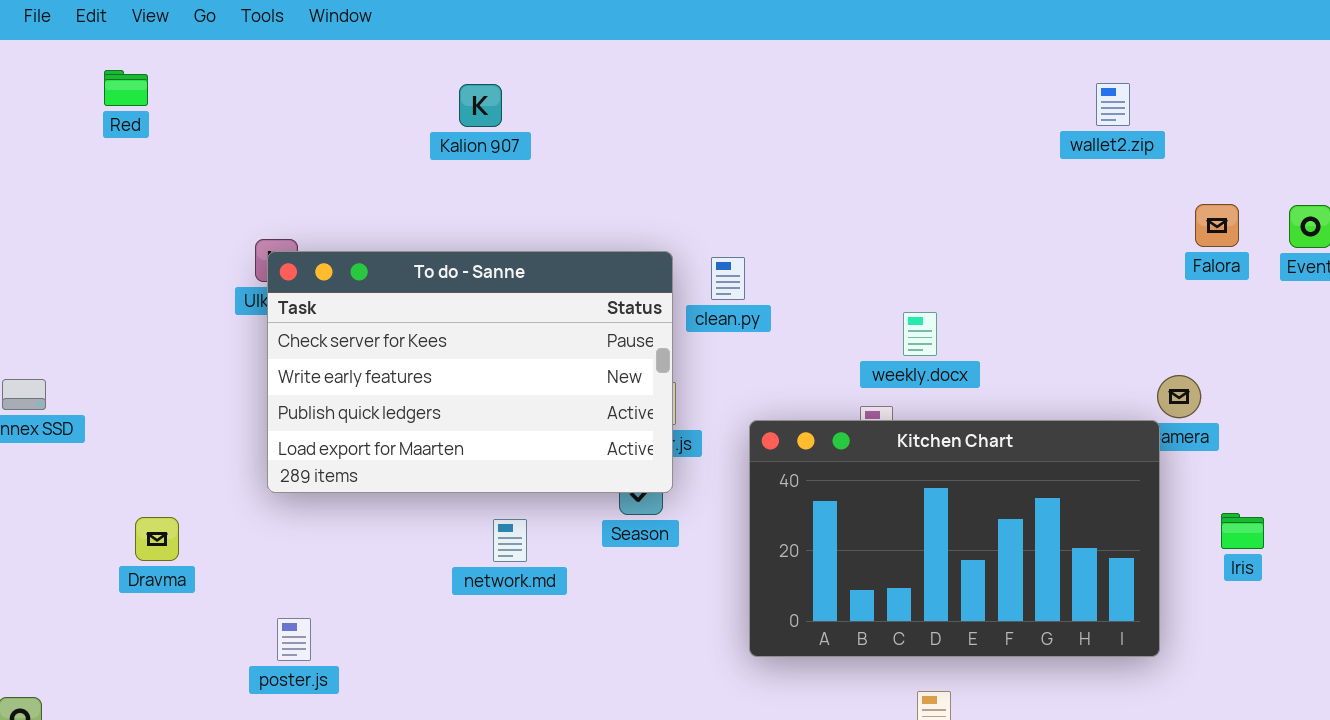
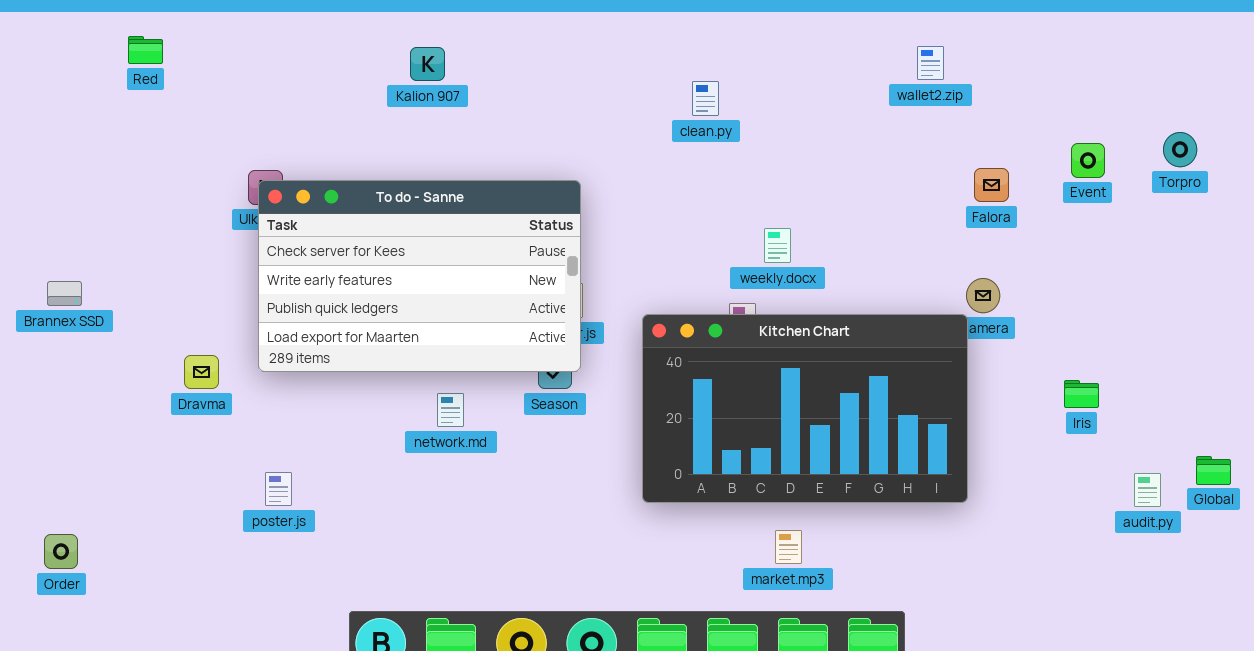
Falora: [1195,204,1239,247] -> [974,168,1009,202], moved
clean.py: [711,257,745,300] -> [692,81,719,116], moved
Iris: [1221,513,1264,549] -> [1064,380,1099,408], moved
Dravma: [135,517,179,561] -> [184,355,219,389], moved

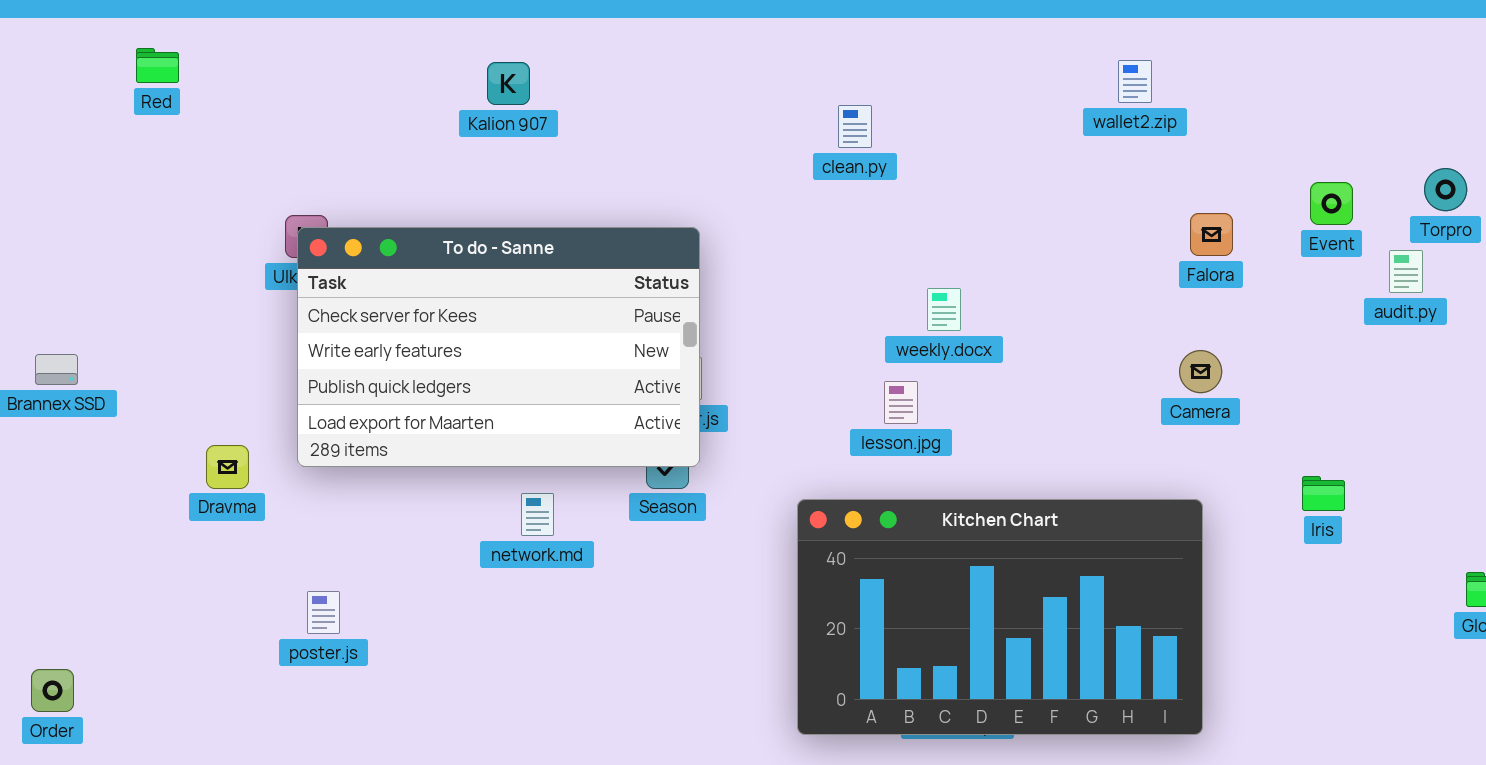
Kitchen Chart: [642,314,968,503] -> [797,499,1203,735], moved
audit.py: [1134,473,1161,507] -> [1389,250,1423,293], moved

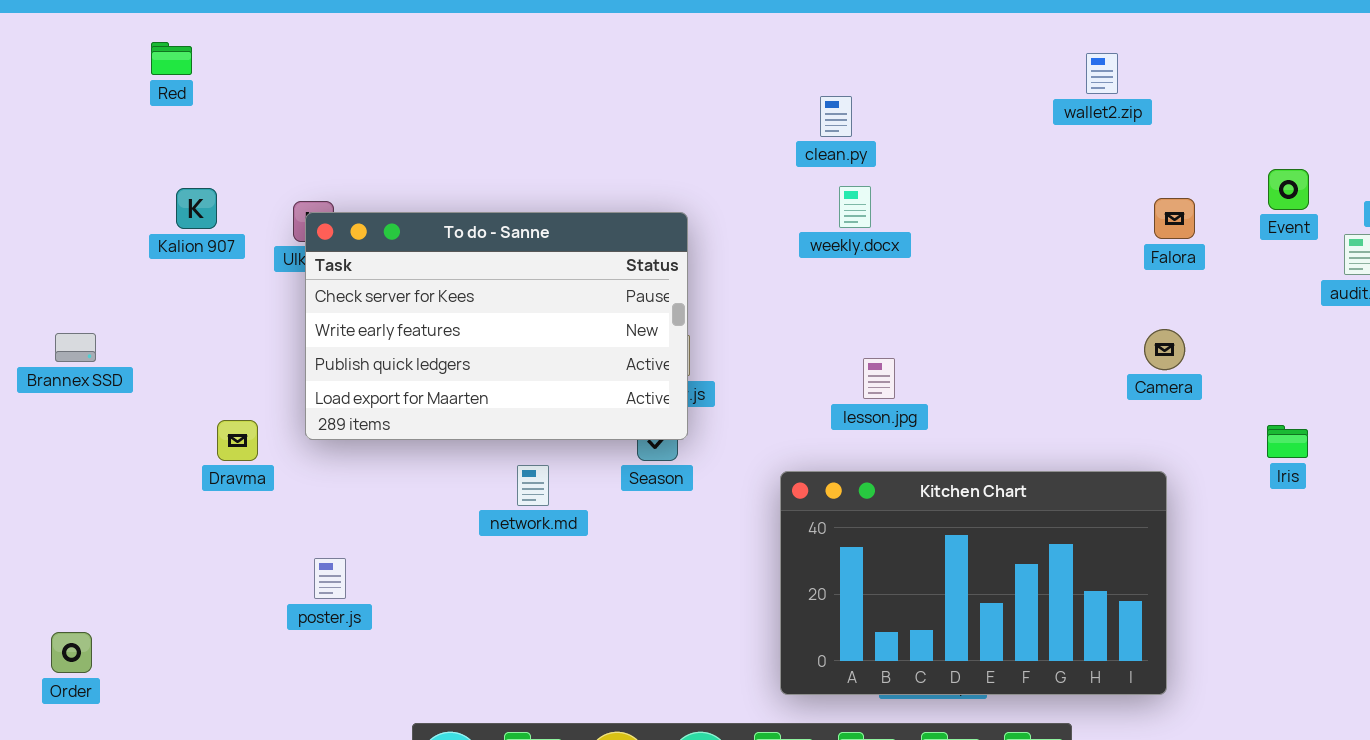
Kalion 907: [487,62,530,105] -> [176,188,217,229], moved
weekly.docx: [927,288,961,331] -> [839,186,871,228], moved
Iris: [1302,476,1345,511] -> [1267,425,1308,458], moved

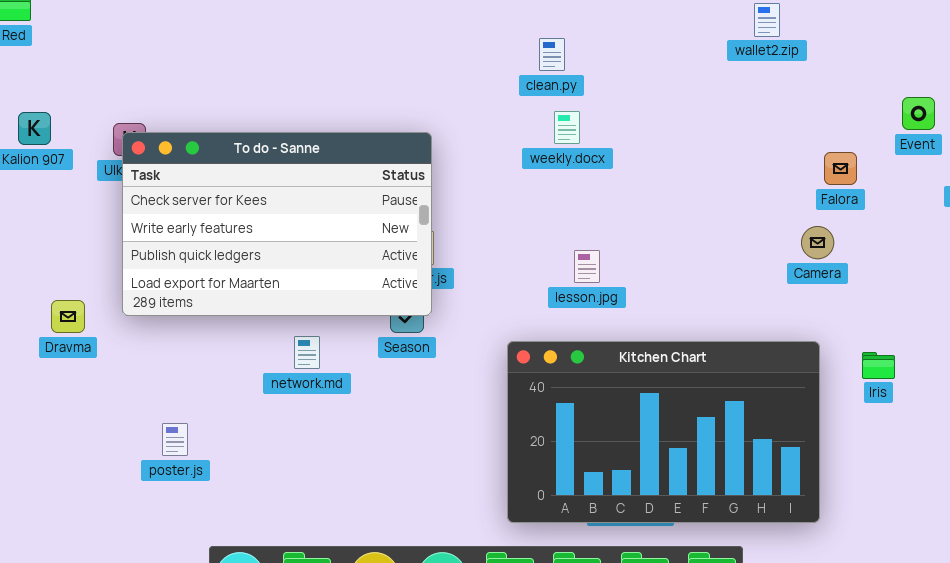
Falora: [1154,198,1195,239] -> [824,152,857,185], moved
Iris: [1267,425,1308,458] -> [862,352,895,379], moved
poster.js: [314,558,346,599] -> [162,423,188,456], moved

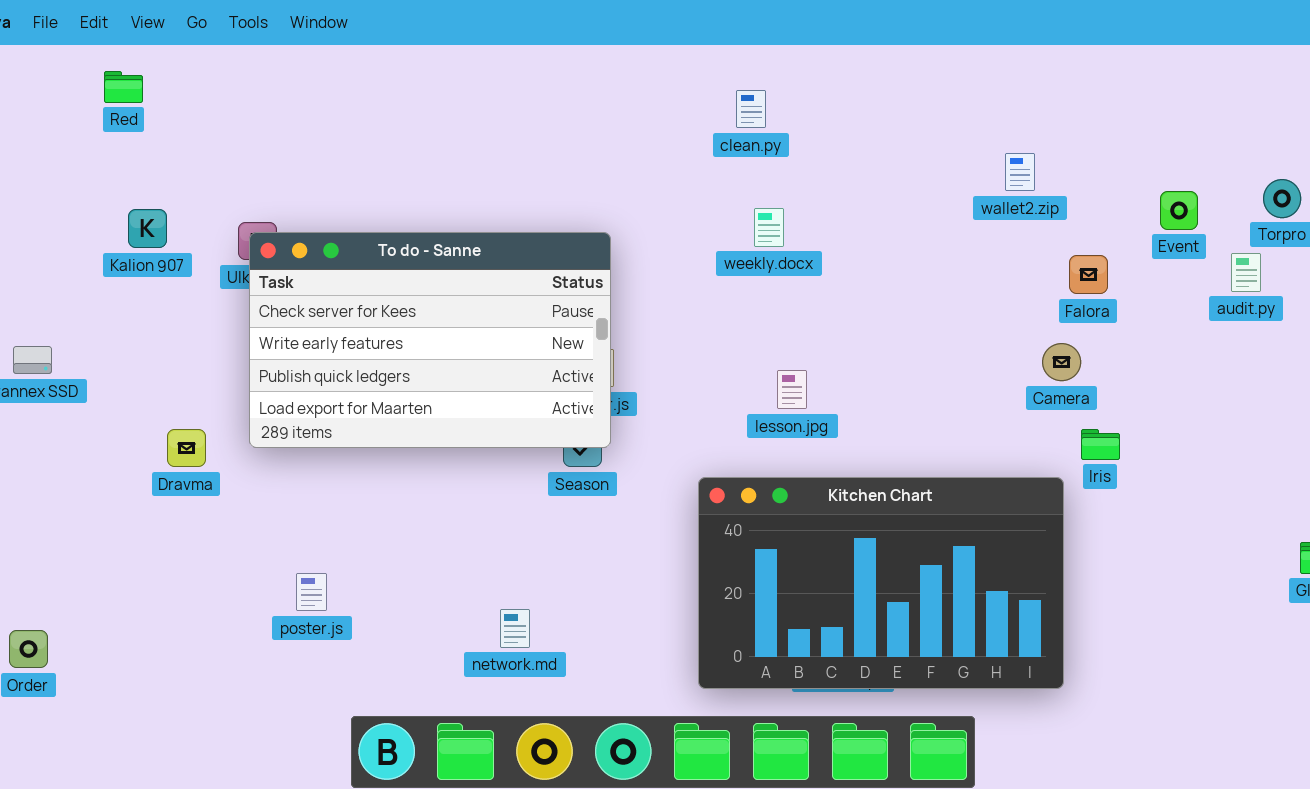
wallet2.zip: [754,3,780,37] -> [1005,153,1035,191], moved
clean.py: [539,38,565,71] -> [736,90,766,128], moved
network.md: [294,336,320,369] -> [500,609,530,648], moved
Iris: [862,352,895,379] -> [1081,429,1120,460], moved

